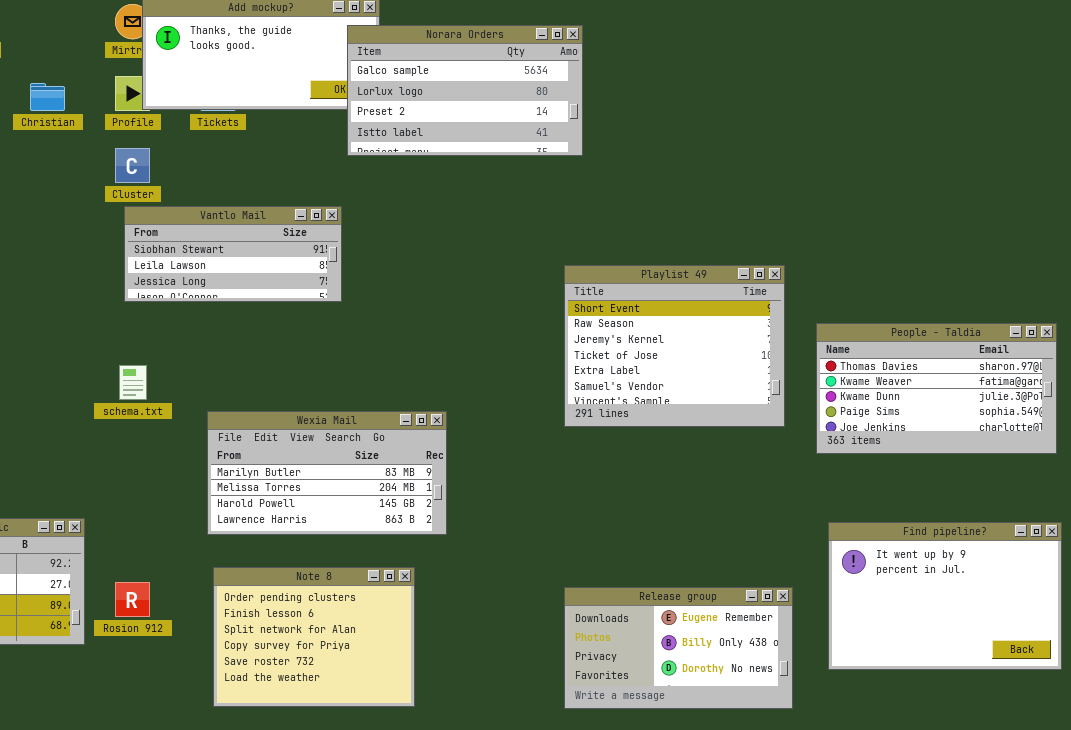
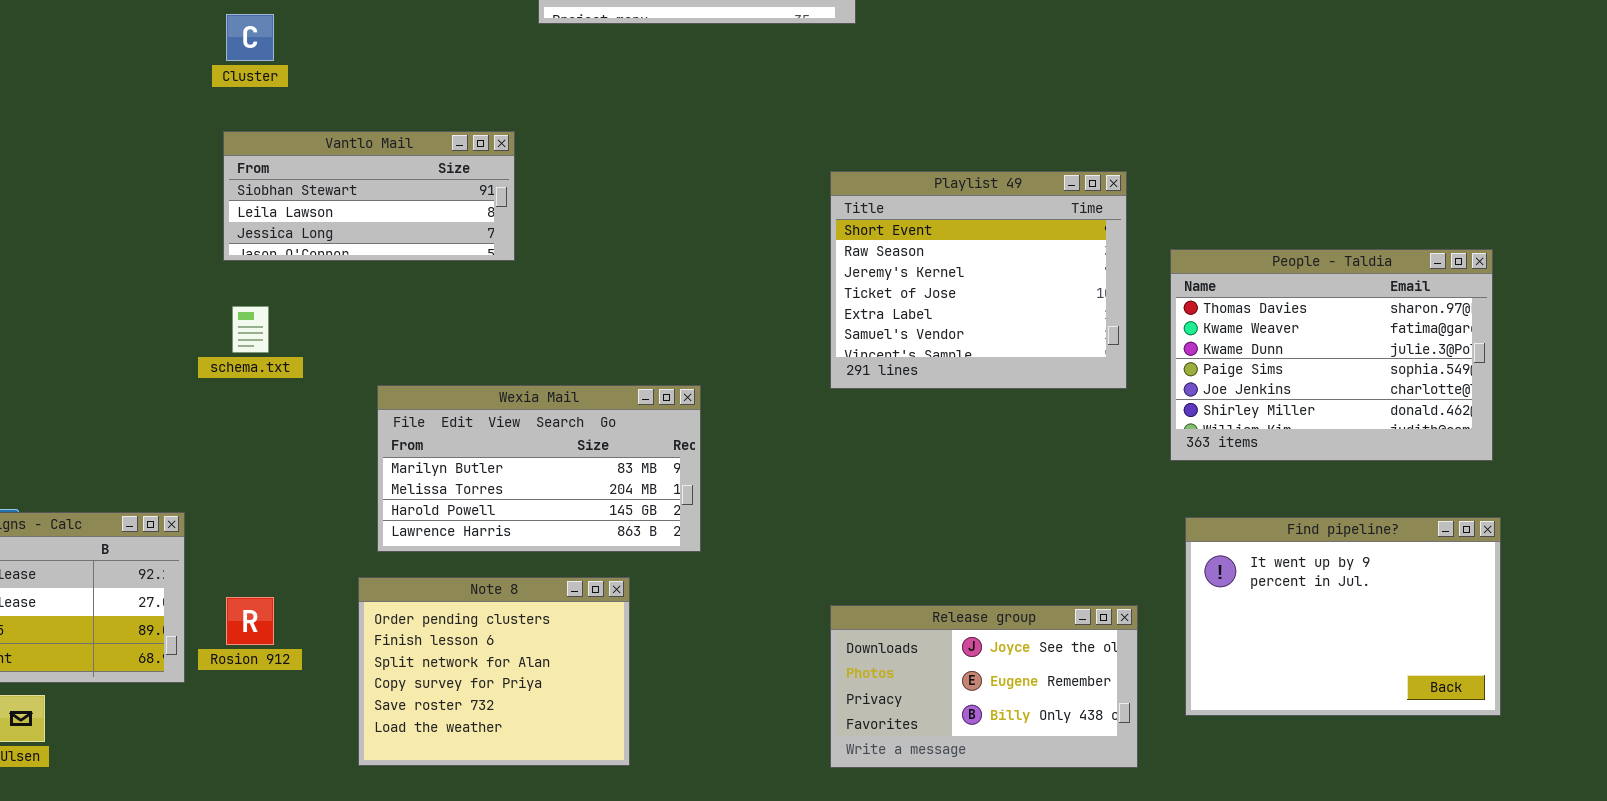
Vantlo Mail: [124,206,342,302] -> [223,131,515,261], moved
People - Taldia: [816,323,1057,454] -> [1170,249,1493,461], resized
Wexia Mail: [207,411,447,535] -> [377,385,701,552], moved
Release group: [564,587,793,709] -> [830,605,1138,768], scrolled up 1 row

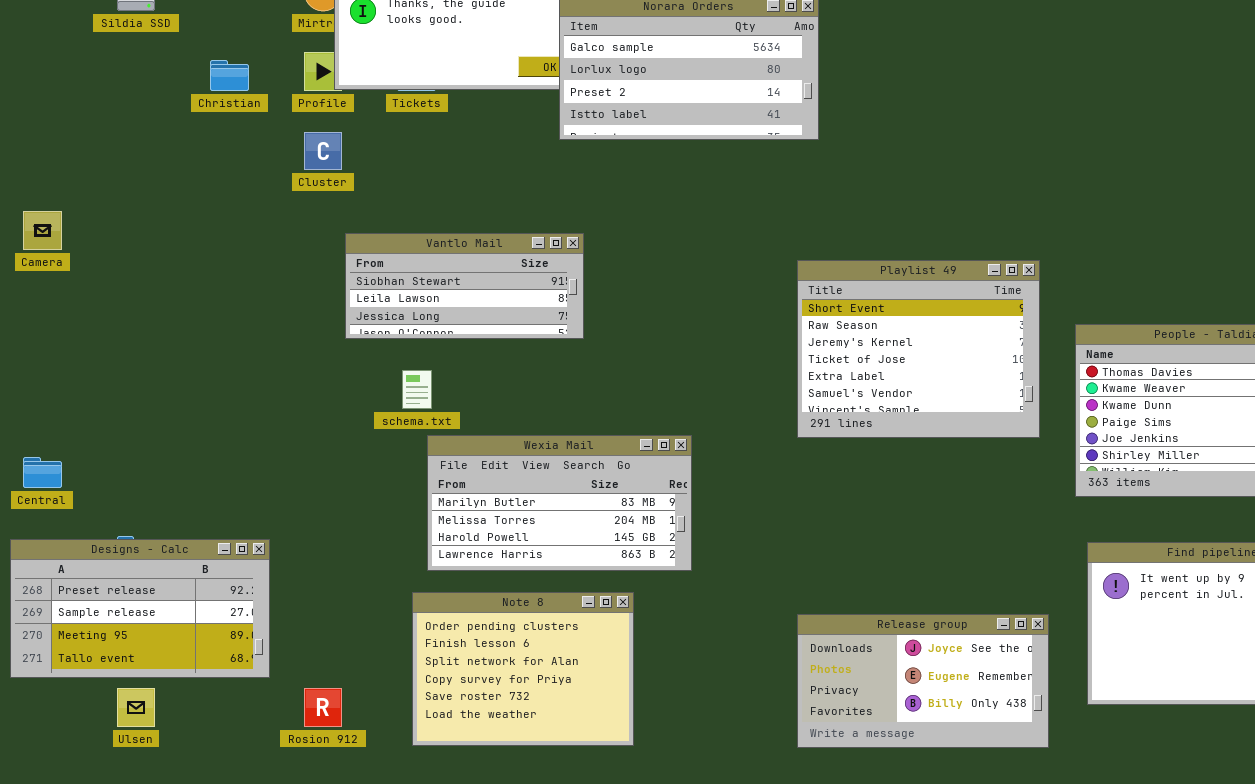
Vantlo Mail: [223,131,515,261] -> [345,233,584,339], moved
schema.txt: [232,306,269,353] -> [402,370,432,409], moved
Rosion 912: [226,597,274,645] -> [304,688,342,727], moved

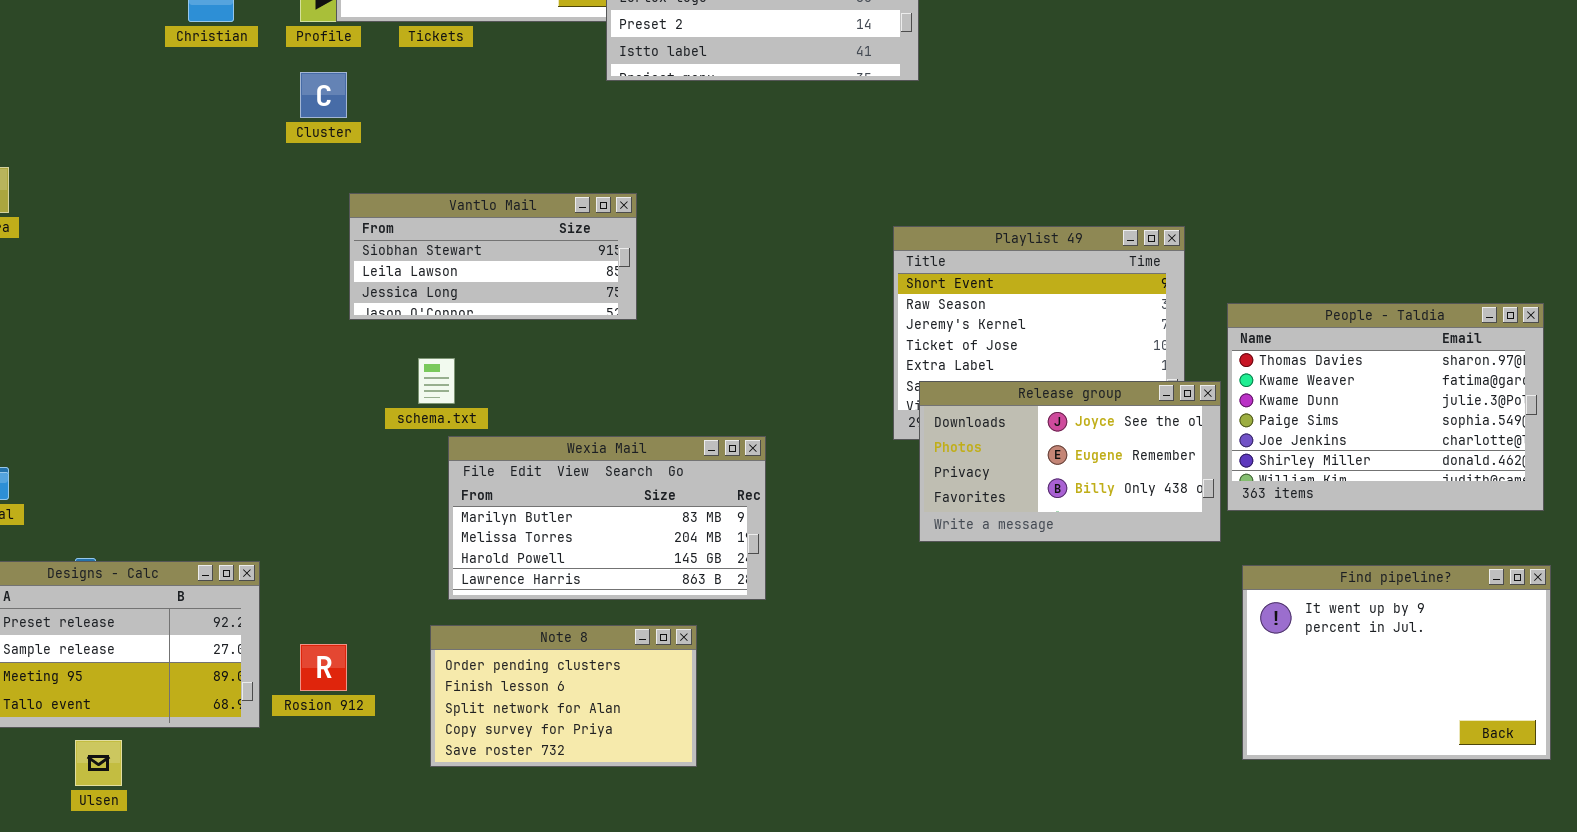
Note 8: [412,592,634,746] -> [430,625,697,767], resized
Release group: [797,614,1049,748] -> [919,381,1221,542], moved
Rosion 912: [304,688,342,727] -> [300,644,347,691], moved

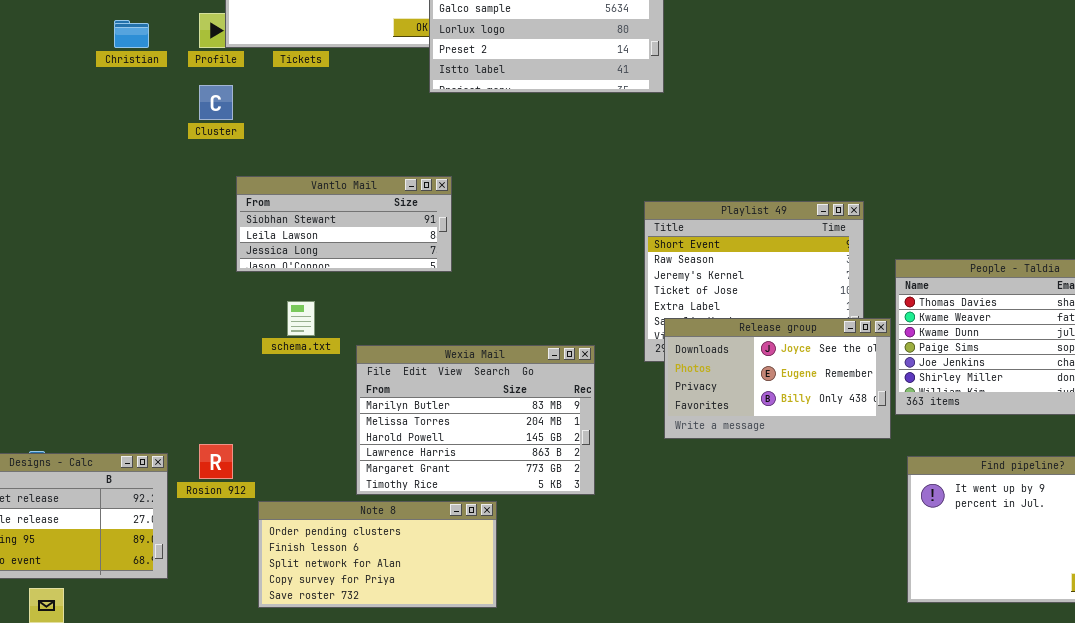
Wexia Mail: [448,436,766,600] -> [356,345,595,495], moved, resized
Note 8: [430,625,697,767] -> [258,501,497,608], resized
Rosion 912: [300,644,347,691] -> [199,444,233,479], moved

